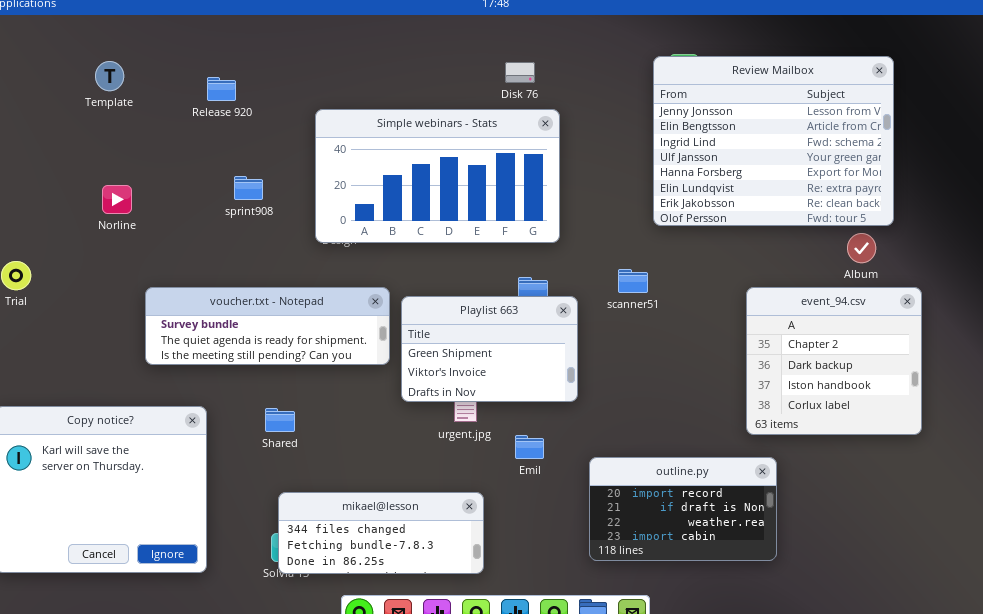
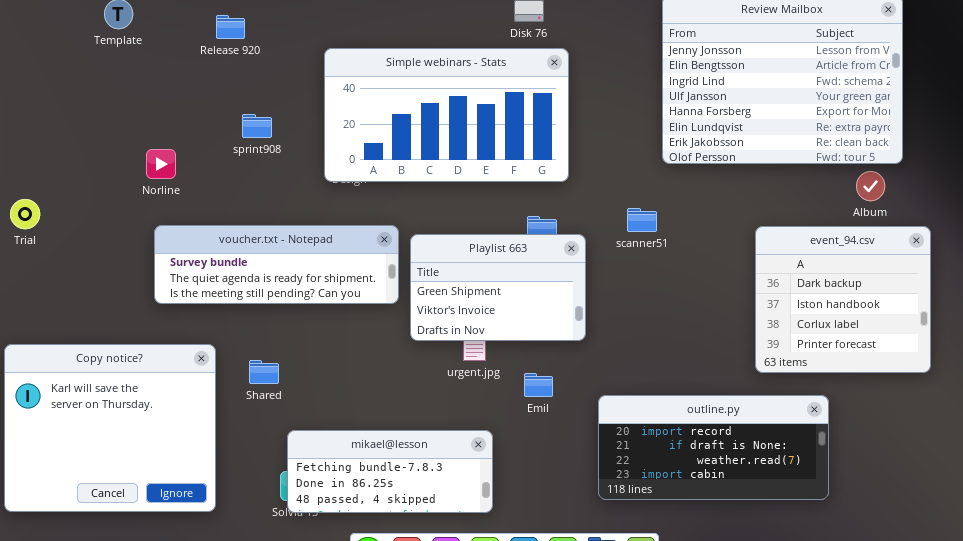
Norline: [102,185,132,214] -> [146,149,176,179], moved
event_94.csv: [746,287,922,435] -> [755,226,931,373], scrolled down 1 row
Shared: [265,408,295,432] -> [249,360,279,384], moved
outline.py: [589,457,777,561] -> [598,395,829,500], resized
mikael@lesson: [278,492,484,574] -> [287,430,493,513], scrolled down 1 row

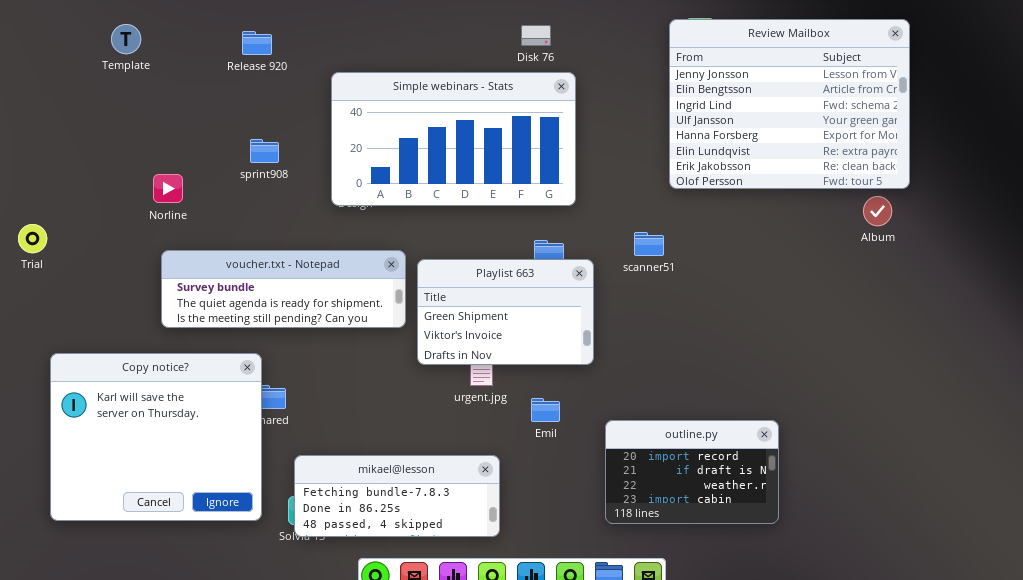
Release 920: [216,15,245,39] -> [242,31,272,55], moved
event_94.csv: [755,226,931,373] -> none, closed
Copy notice?: [4,344,216,512] -> [50,353,262,521], moved
outline.py: [598,395,829,500] -> [605,420,779,524], resized

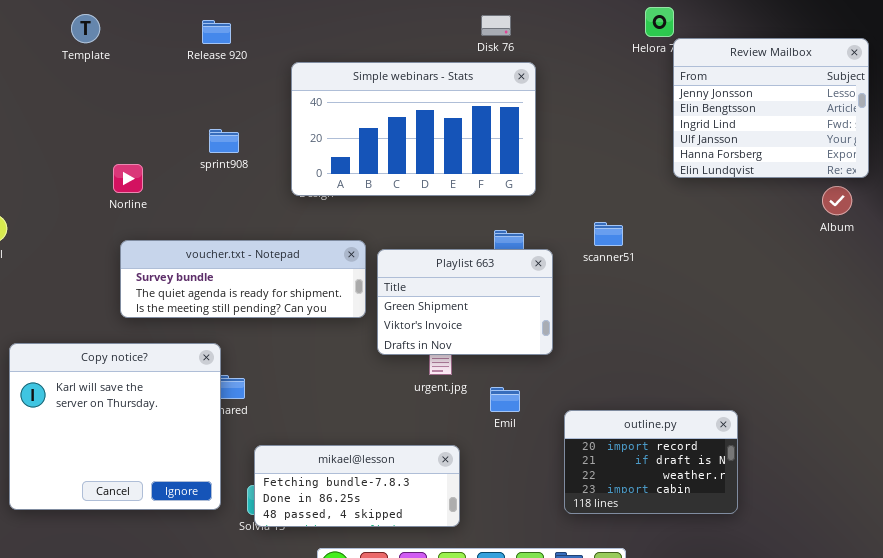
Review Mailbox: [669,19,910,189] -> [673,38,869,178], resized

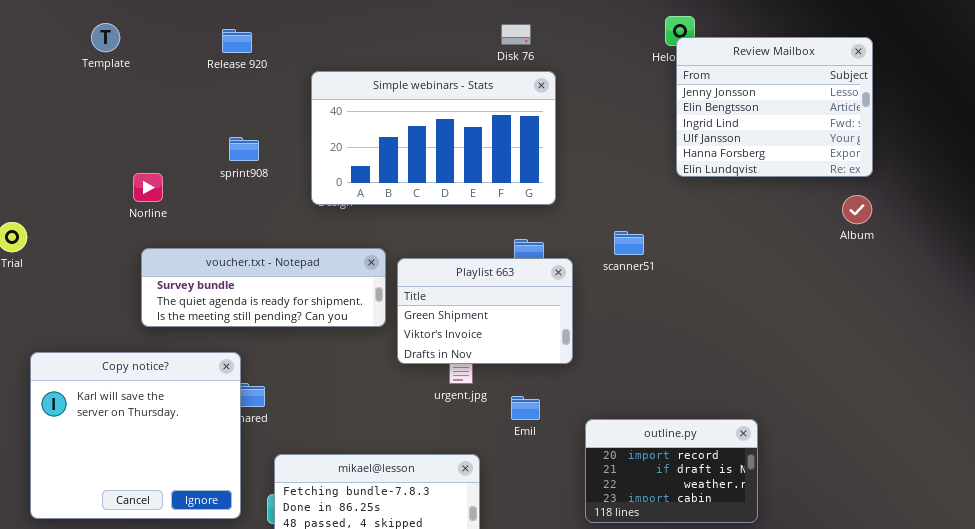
Review Mailbox: [673,38,869,178] -> [676,37,873,177], moved

